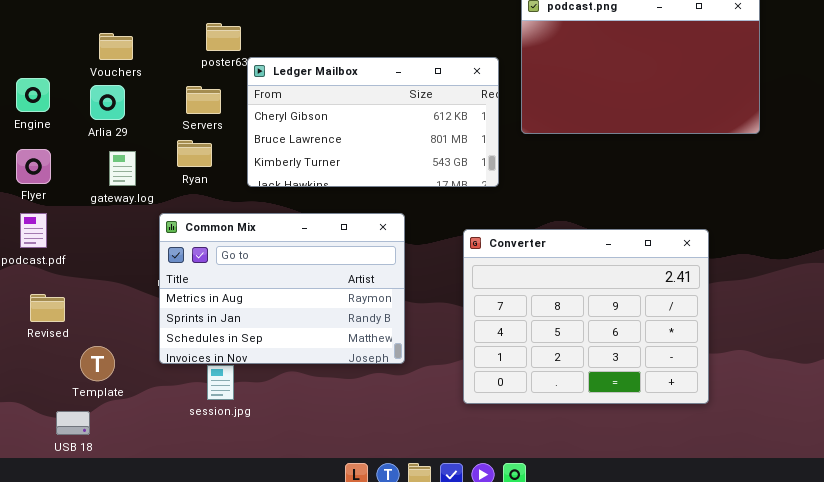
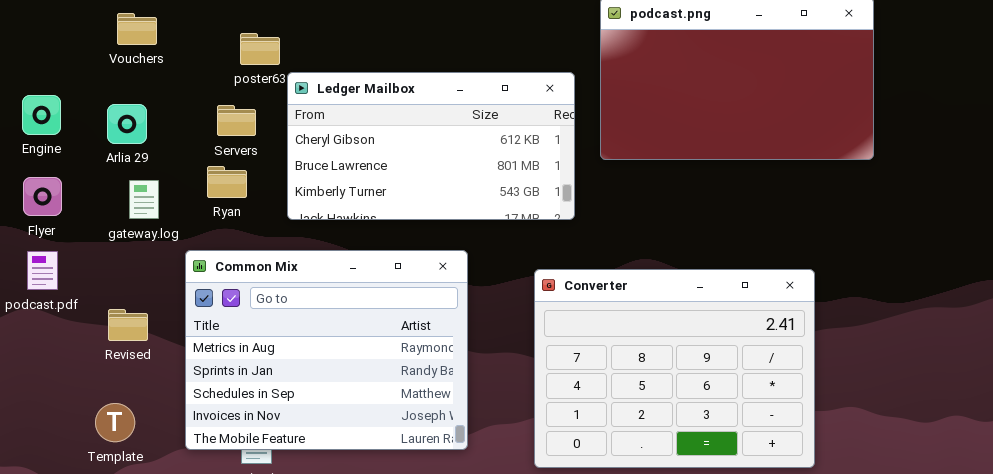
Vouchers: [99,33,133,60] -> [117,13,157,45], moved
Common Mix: [159,213,405,364] -> [185,250,468,450], resized
Revised: [30,294,65,322] -> [108,309,148,341], moved

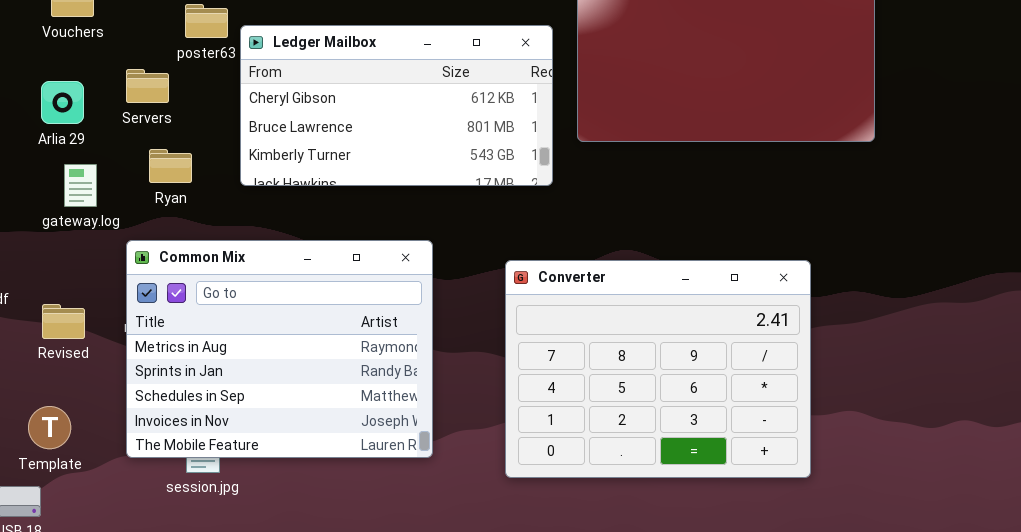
Ledger Mailbox: [287,72,575,220] -> [240,25,553,186], moved
Servers: [217,105,256,136] -> [126,69,169,103], moved

